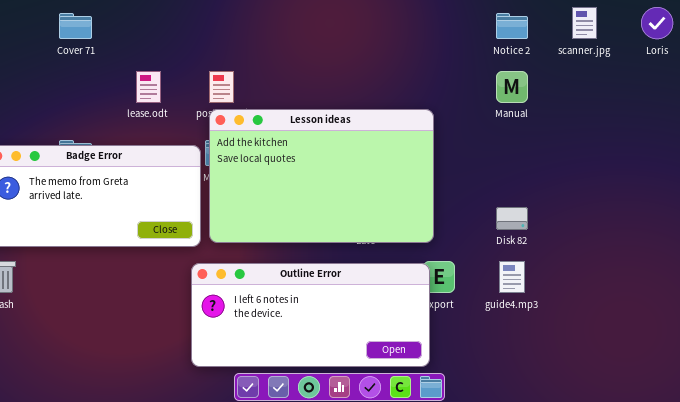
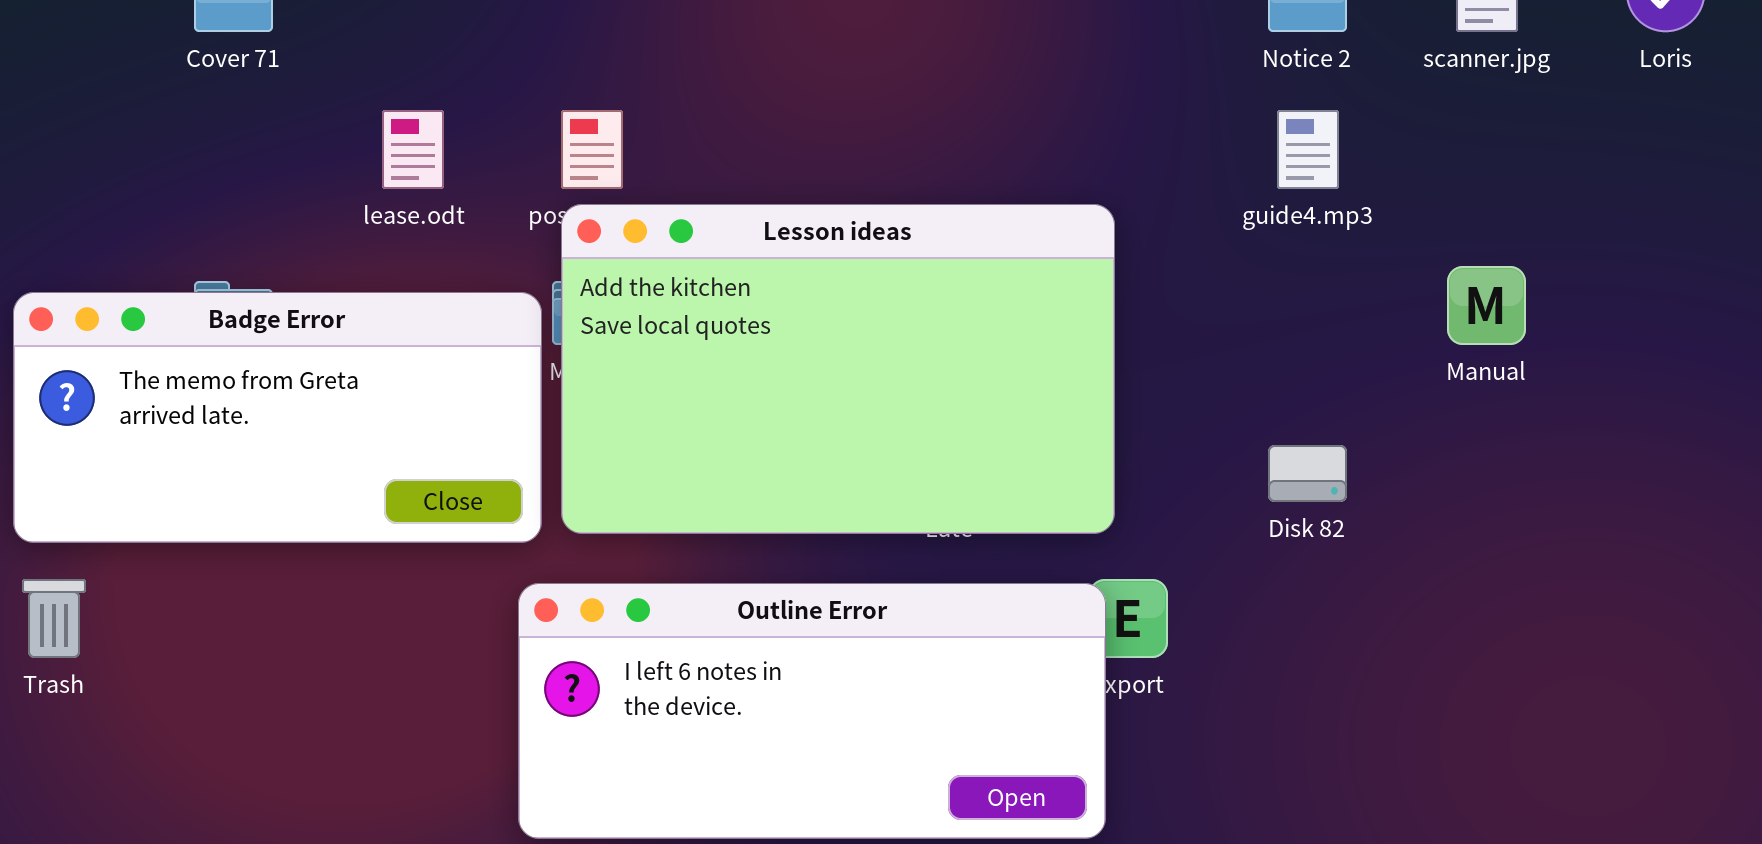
Manual: [496,71,528,103] -> [1447,266,1526,345], moved
guide4.mp3: [499,261,525,293] -> [1277,110,1339,189], moved

